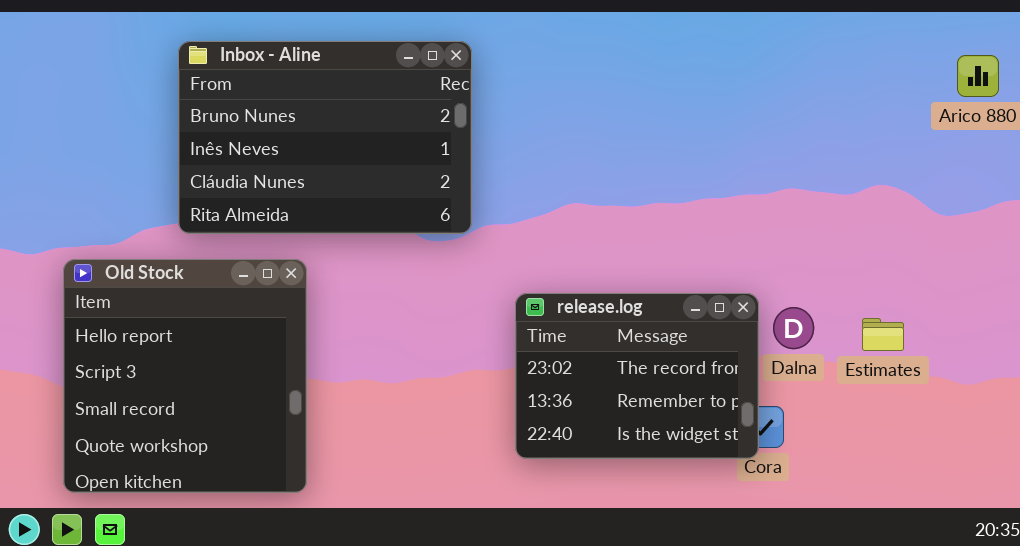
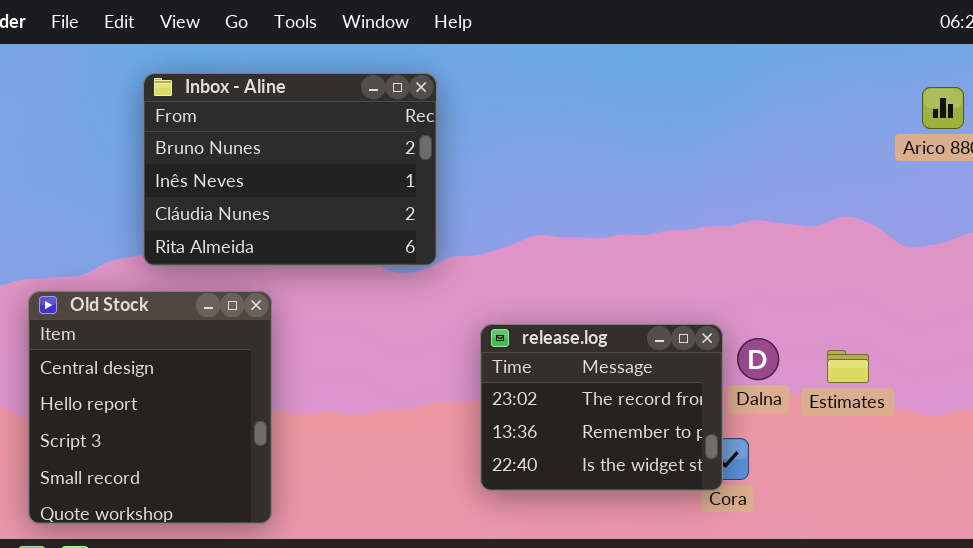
Old Stock: [63,259,307,493] -> [28,291,272,524], scrolled up 1 row

